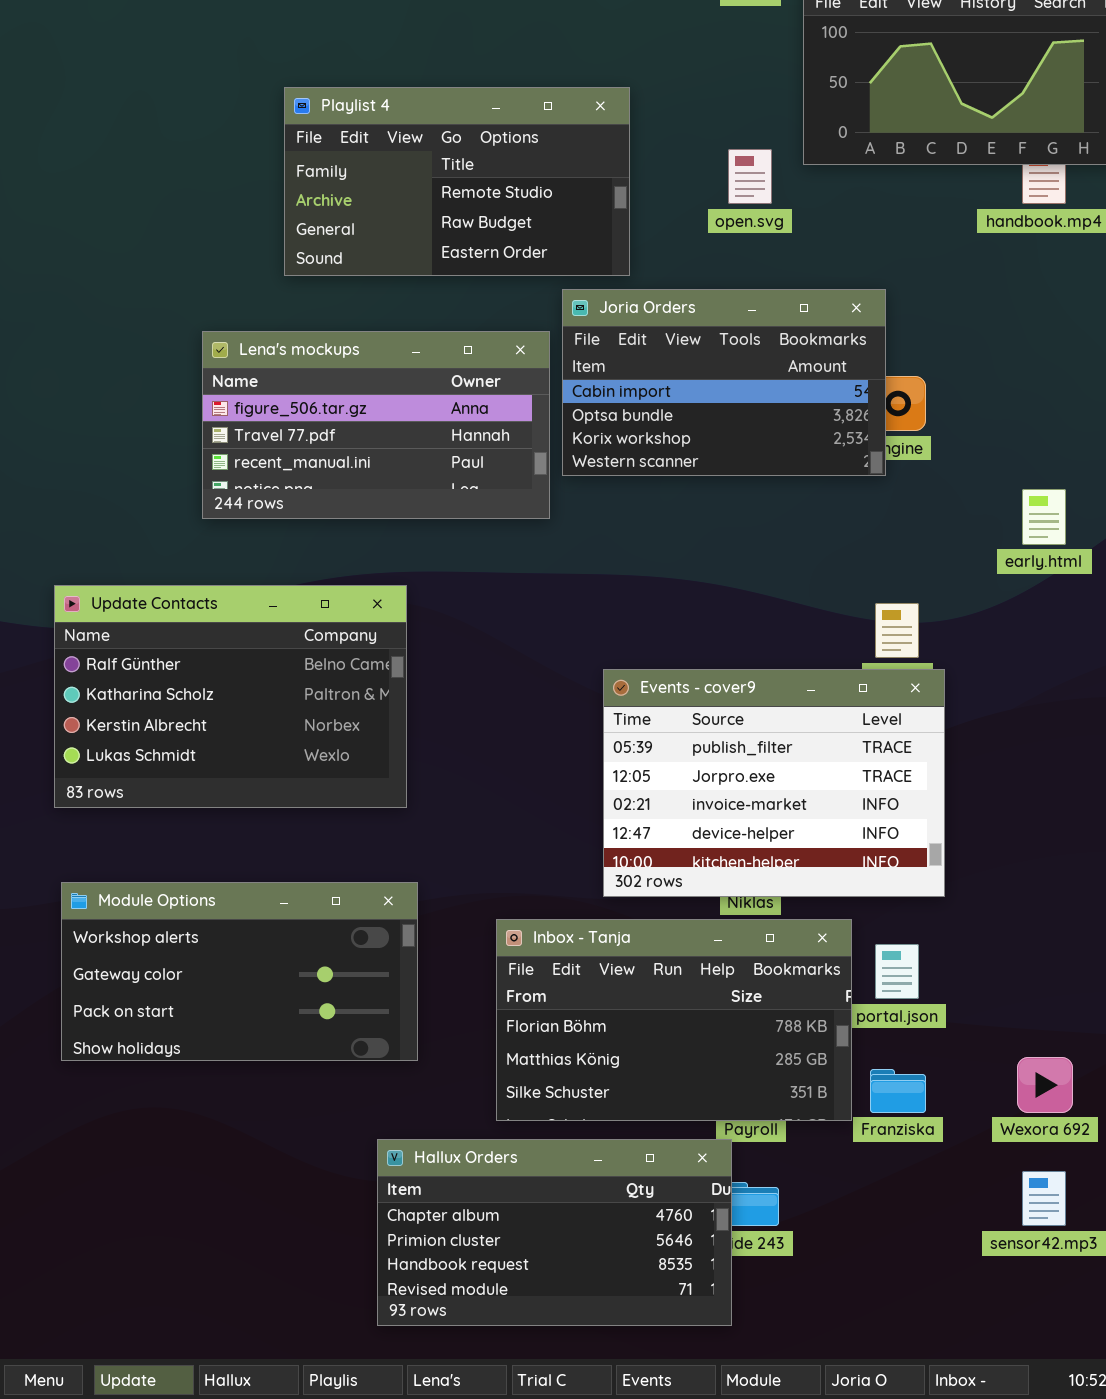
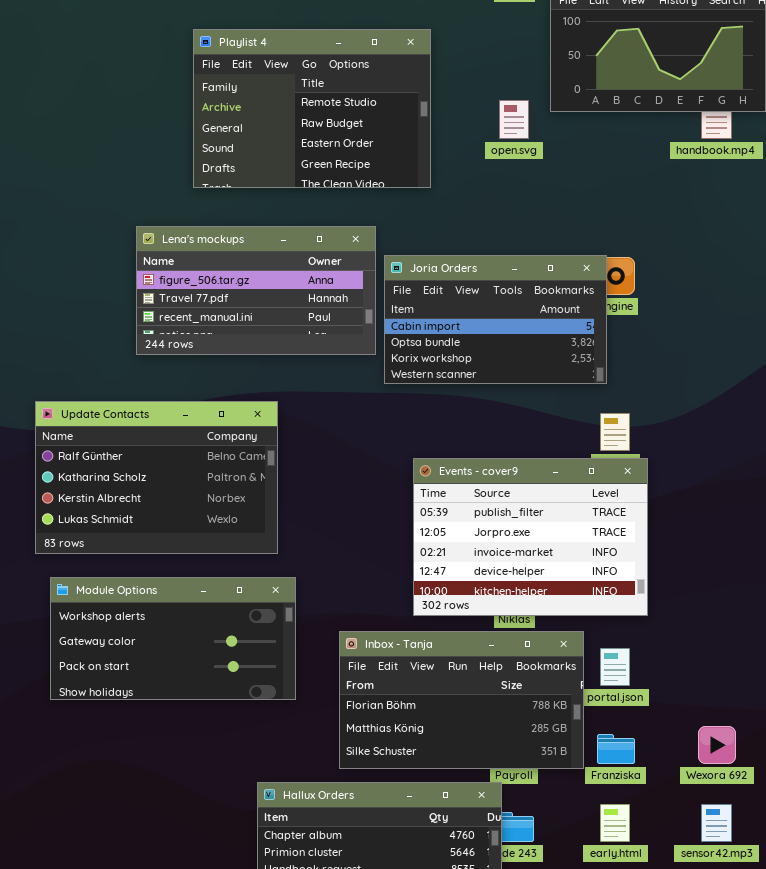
Playlist 4: [284,87,630,276] -> [193,29,431,188], resized
Joria Orders: [562,289,886,476] -> [384,255,607,384], moved
early.html: [1022,489,1066,545] -> [600,804,630,842], moved
Module Options: [61,882,418,1061] -> [50,577,296,700], moved

